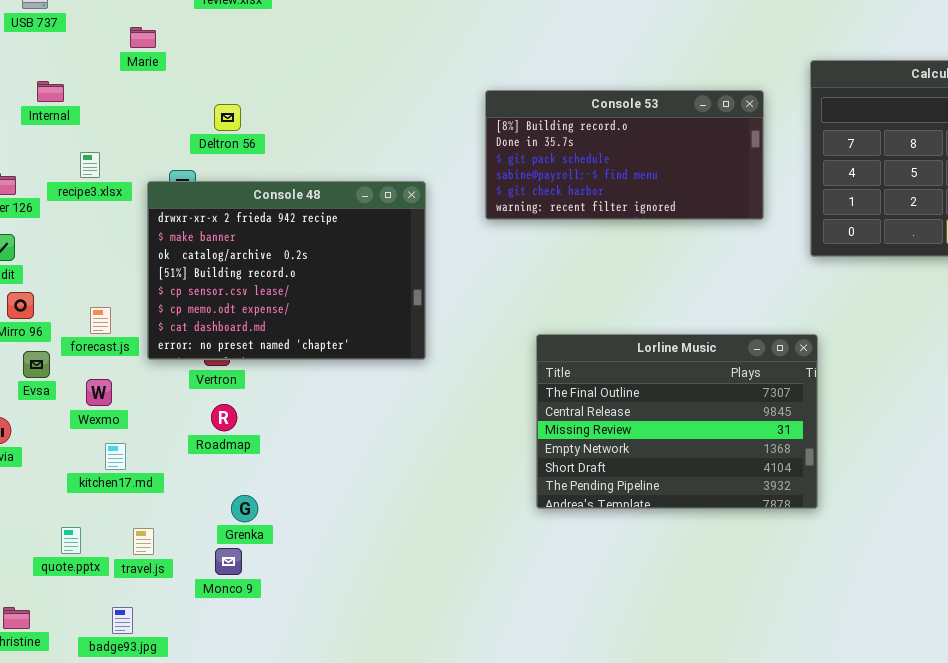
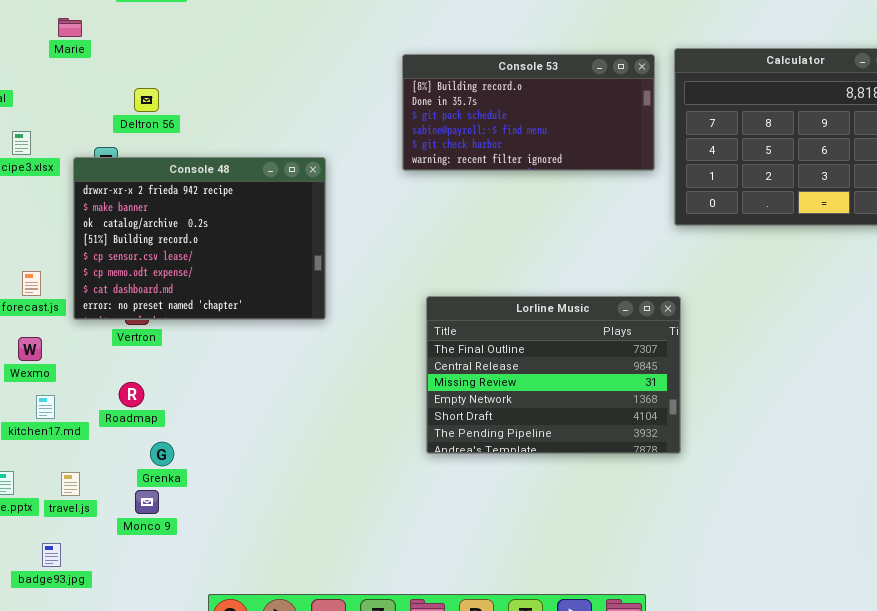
Console 53: [485,90,764,220] -> [402,54,655,171], moved
Roadmap: [211,404,237,431] -> [119,382,144,407], moved

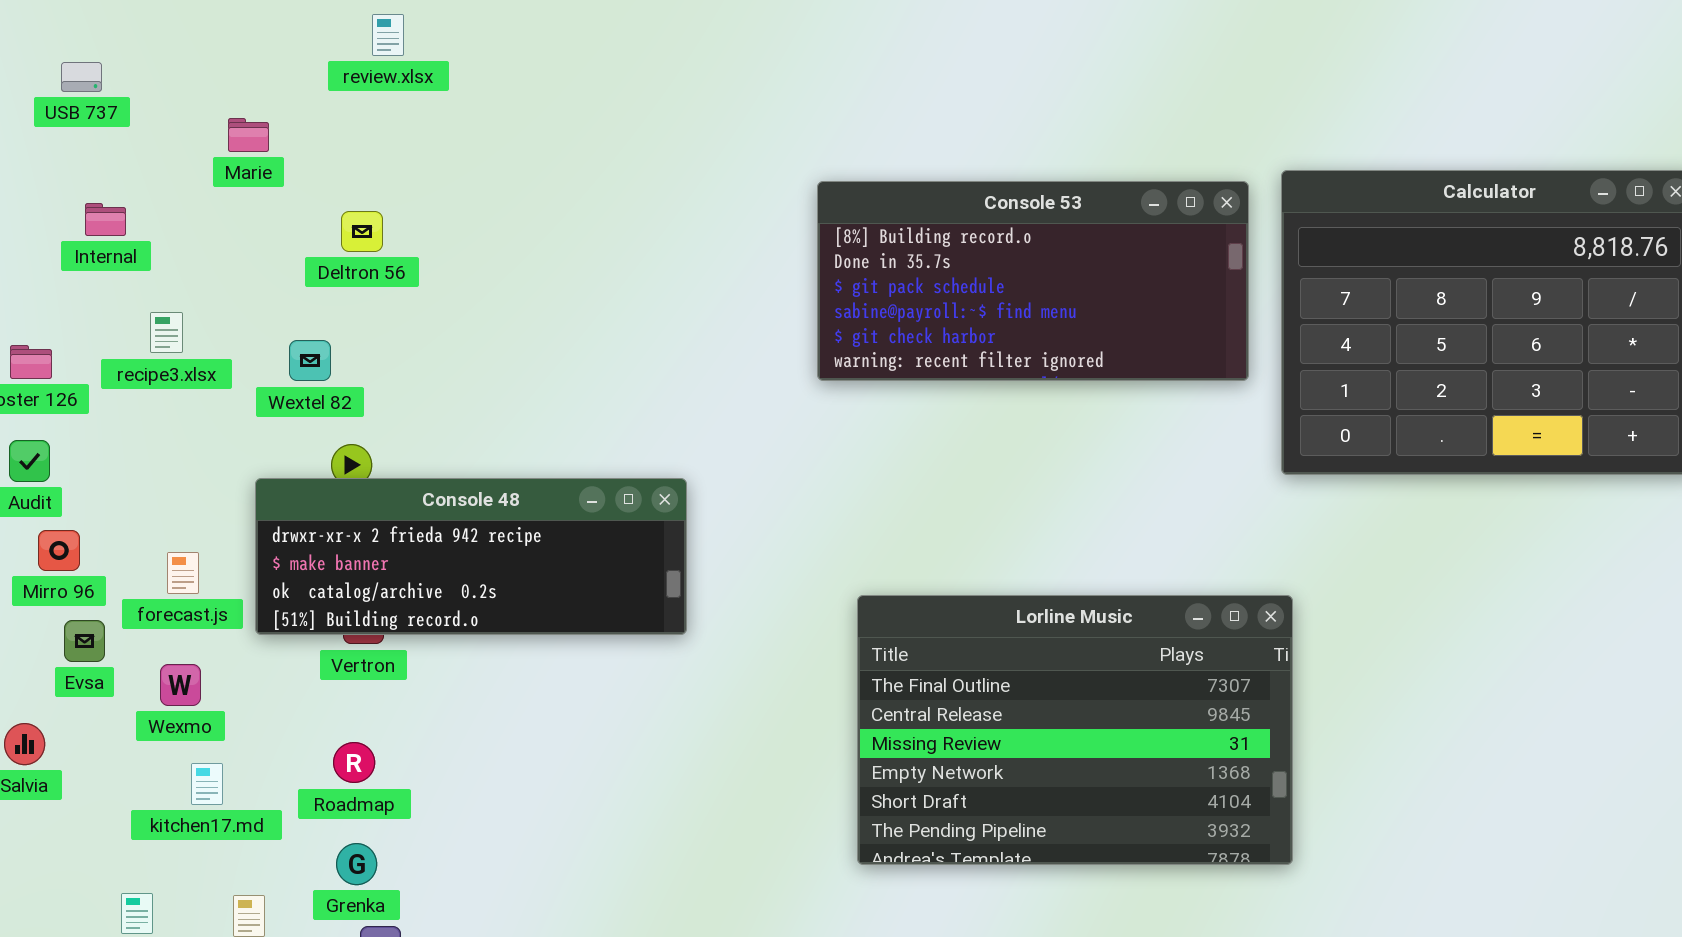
Deltron 56: [134,88,159,112] -> [341,211,383,252], moved
Console 48: [73,157,326,320] -> [255,478,687,635], resized
Grenka: [150,442,174,466] -> [336,843,377,885], moved

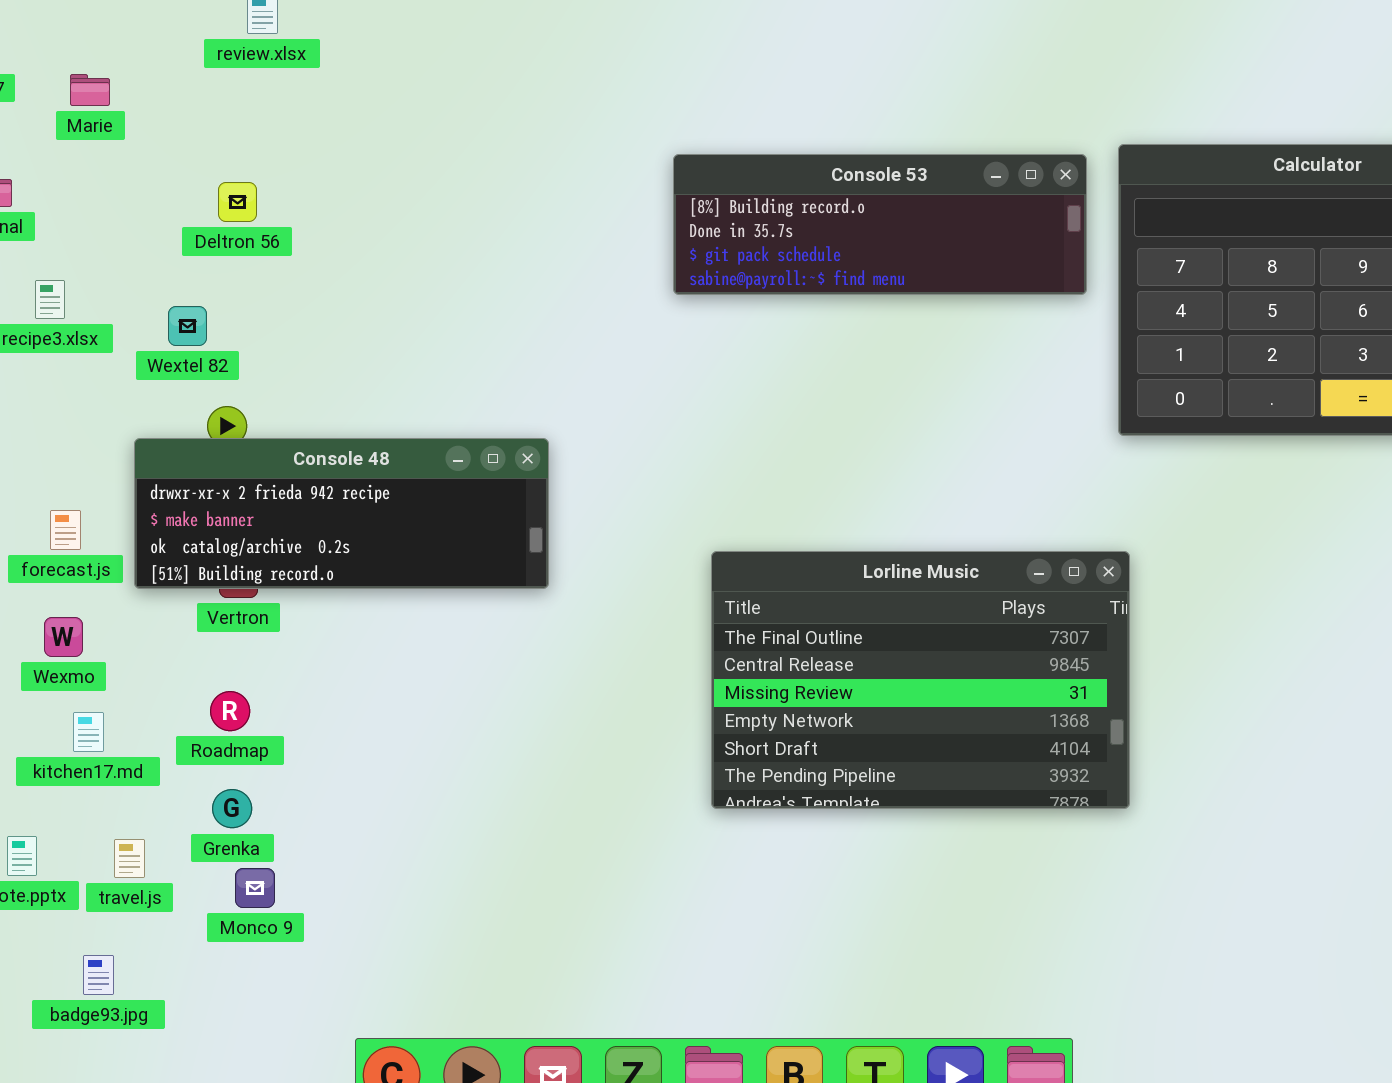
Marie: [228,118,269,152] -> [70,74,110,106], moved
Console 53: [817,181,1249,381] -> [673,154,1087,295], resized

